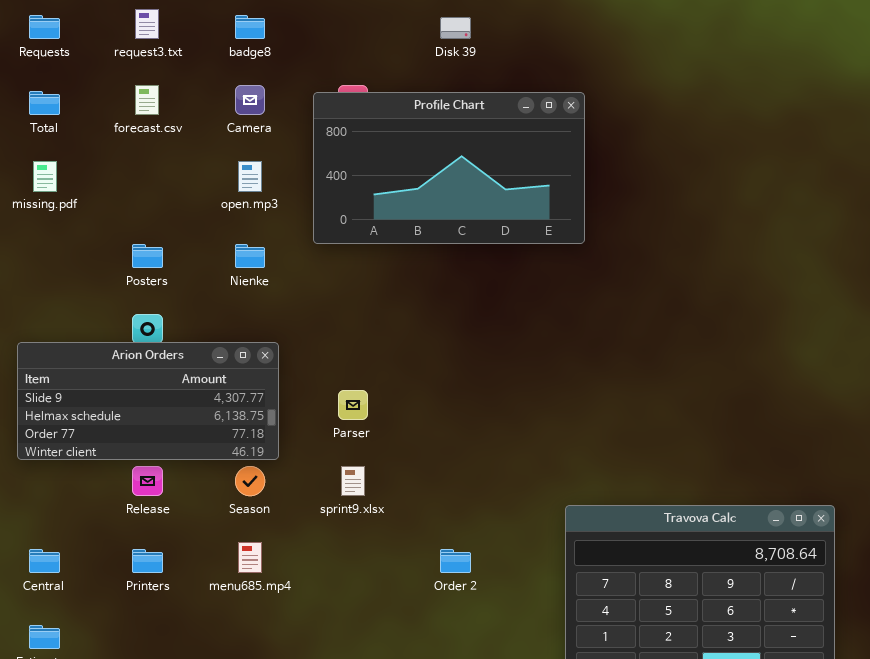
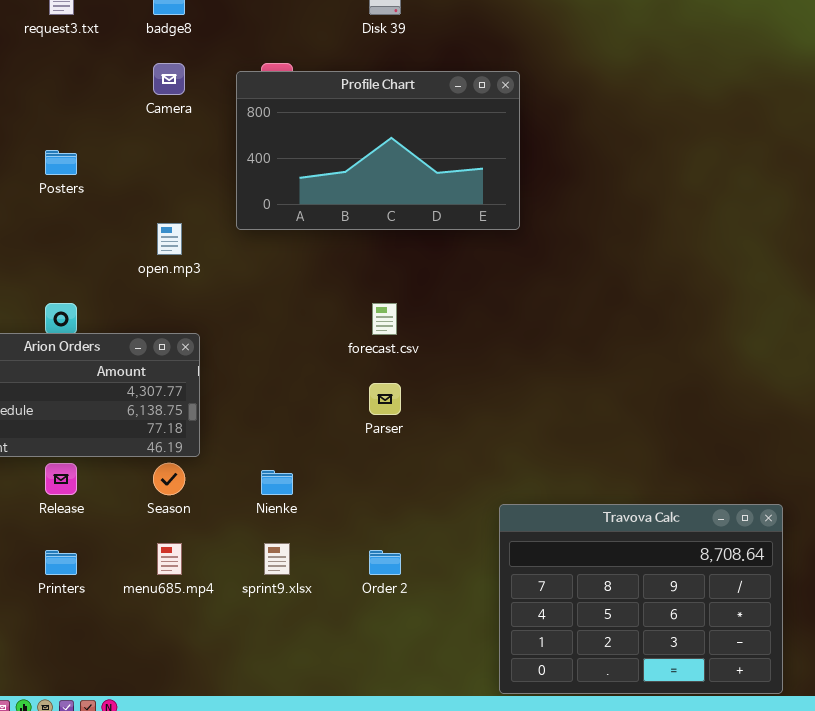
forecast.csv: [135,85,159,115] -> [372,303,397,335], moved
open.mp3: [238,161,262,192] -> [157,223,182,255], moved
Posters: [132,244,163,268] -> [45,150,77,175], moved
Nienke: [235,244,265,268] -> [261,470,293,495], moved
Parser: [338,390,368,420] -> [369,383,401,415], moved
sprint9.xlsx: [341,466,365,496] -> [264,543,290,575], moved

